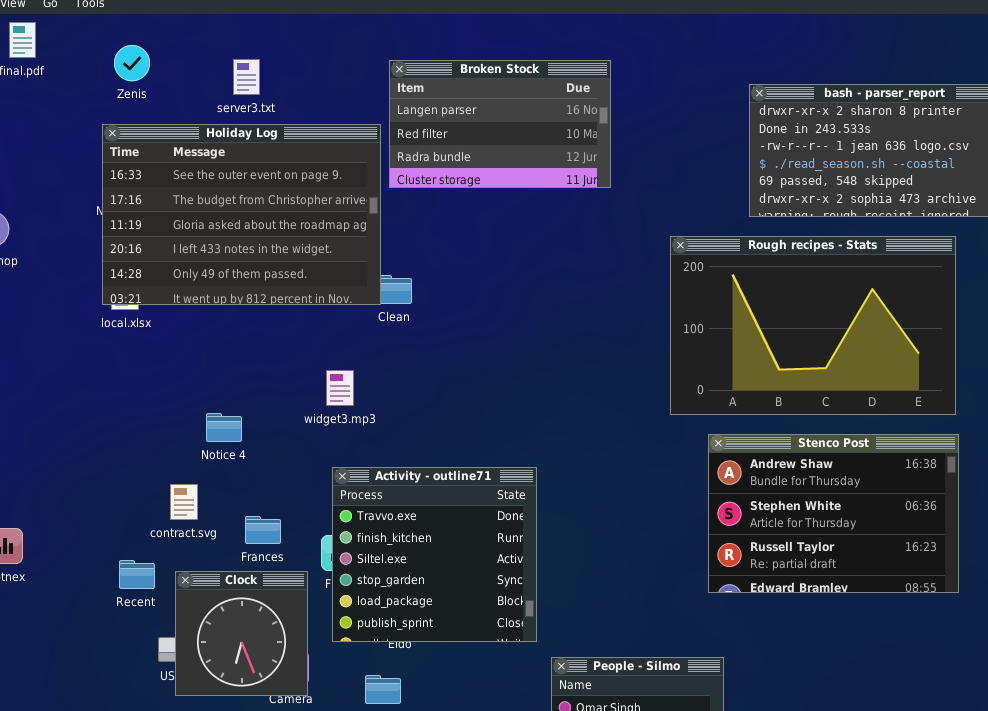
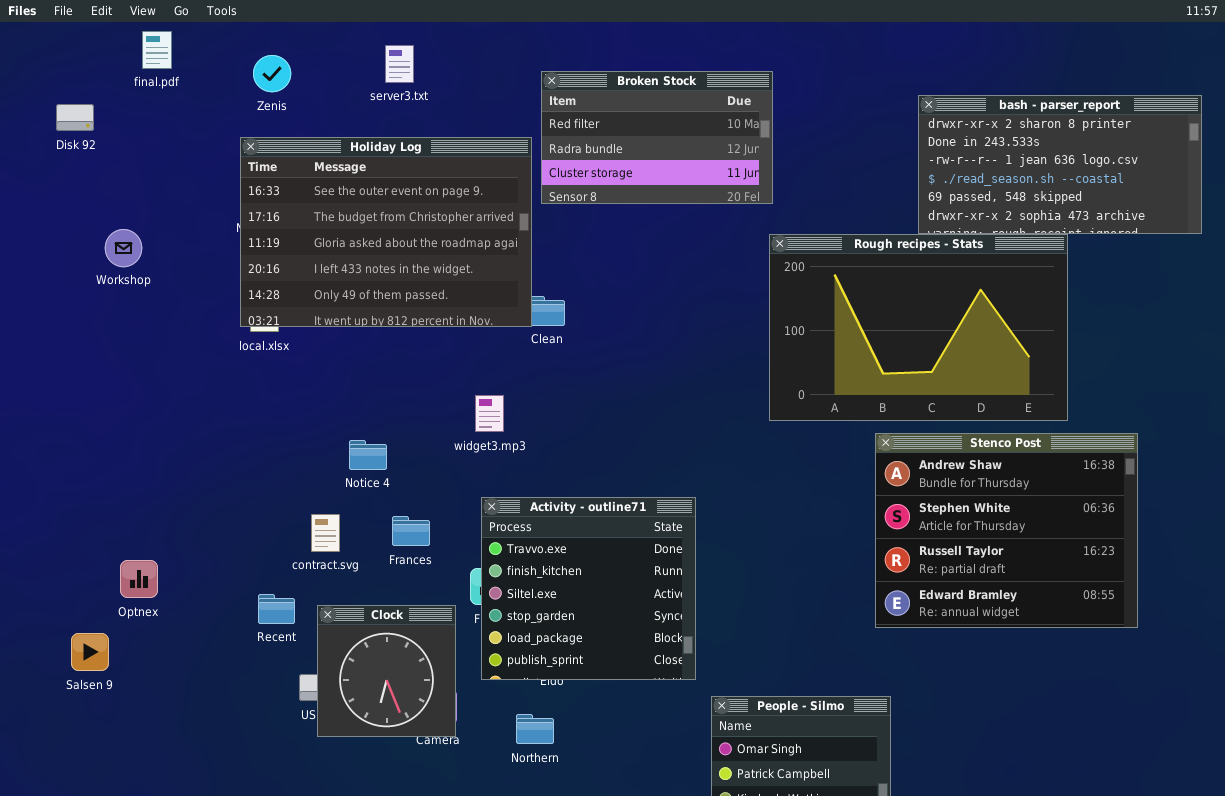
server3.txt: [233,59,260,95] -> [385,45,414,83], moved
Broken Stock: [389,60,611,188] -> [541,71,773,204], scrolled down 1 row
Rough recipes - Stats: [670,236,956,415] -> [769,234,1068,421], moved
Stenco Post: [708,434,959,593] -> [875,433,1138,628], resized
Frances: [245,516,281,544] -> [392,516,430,546], moved

